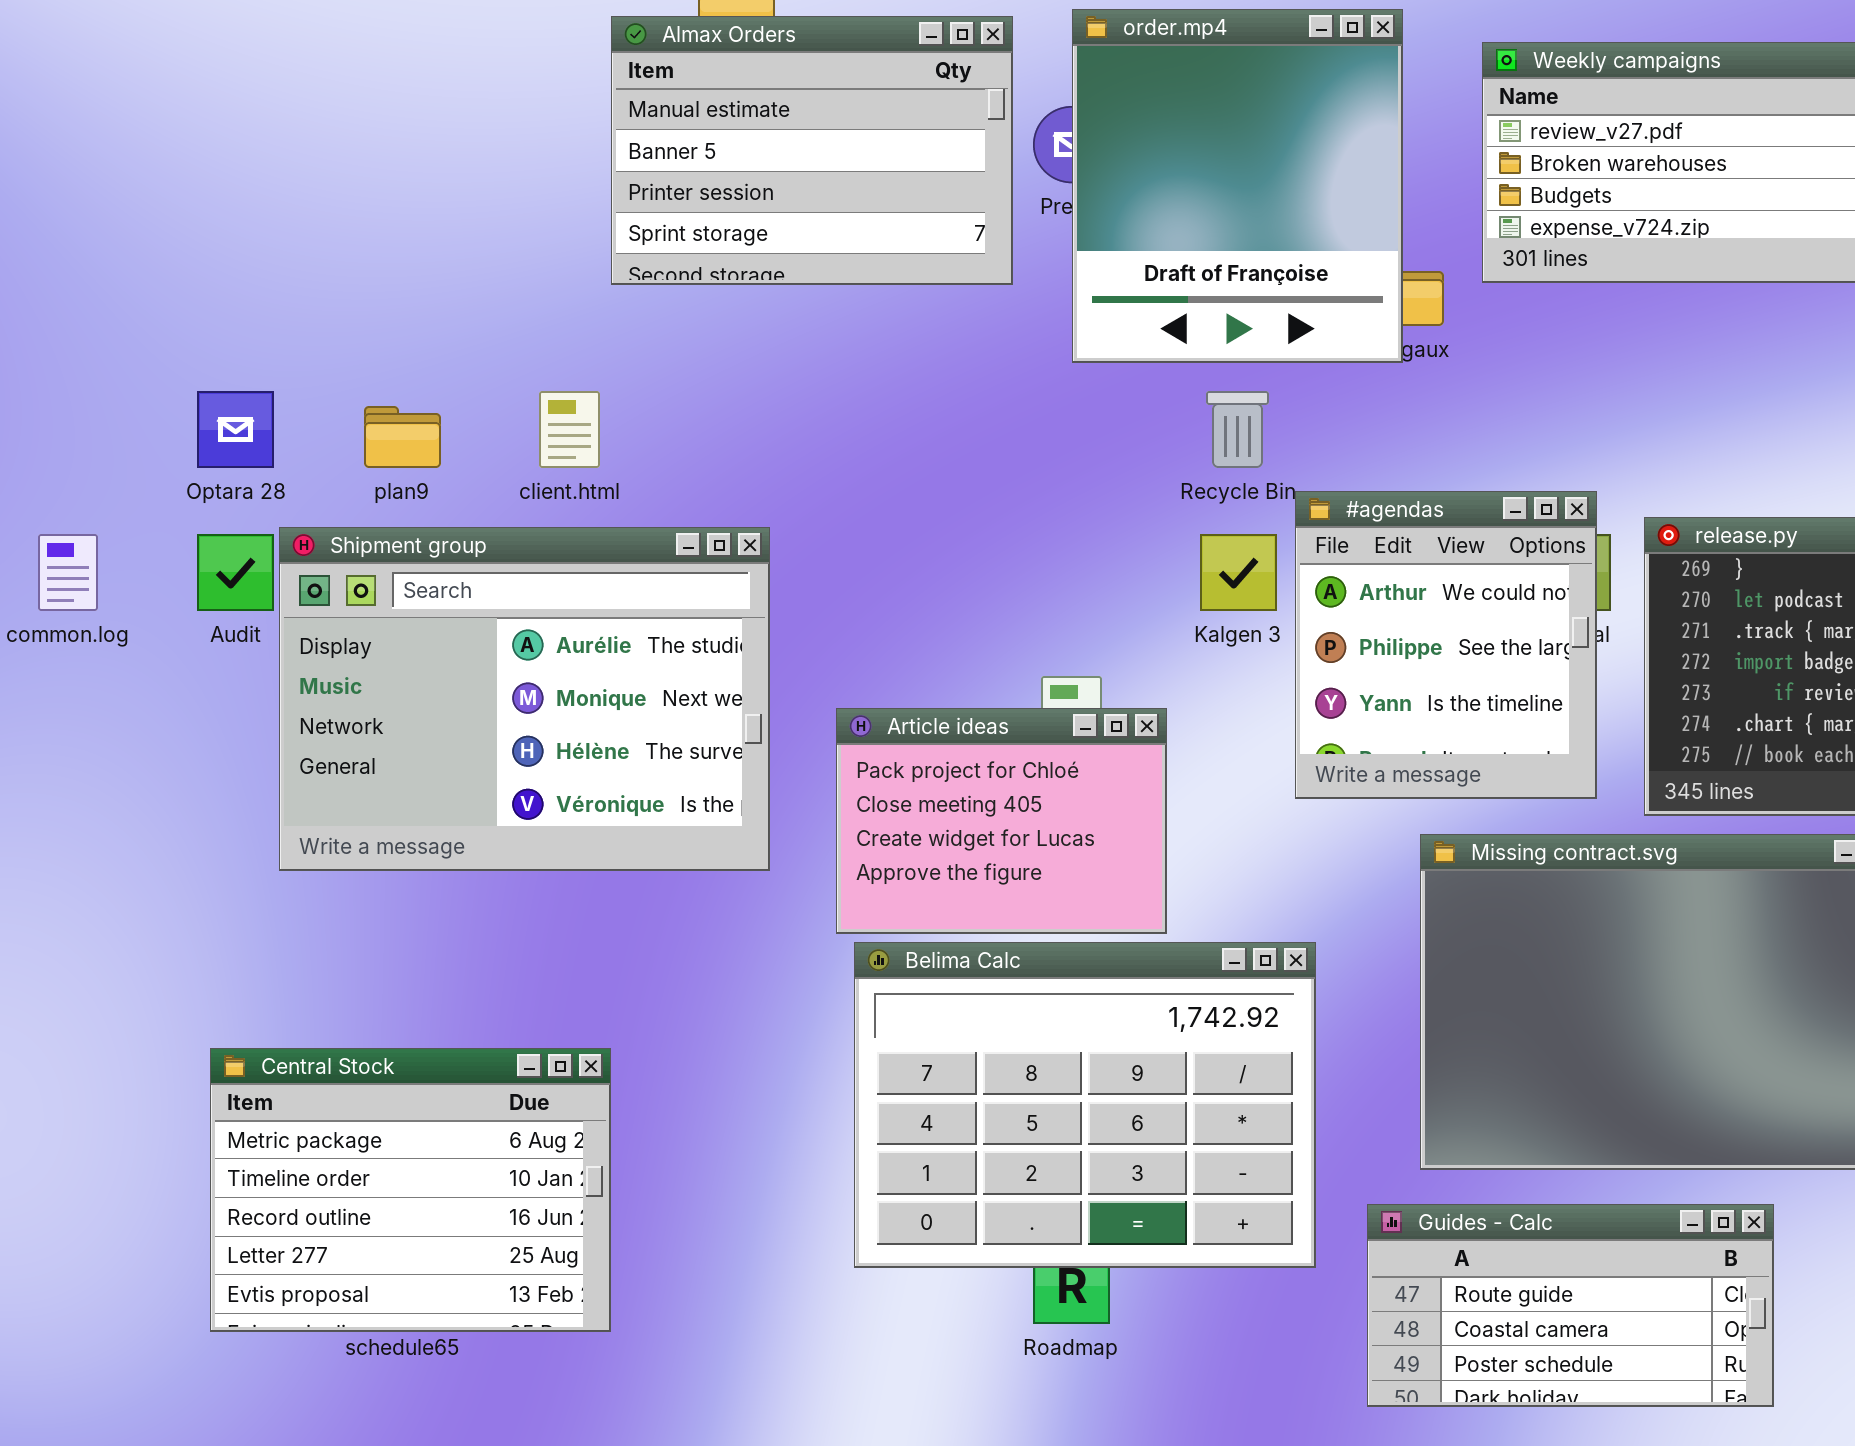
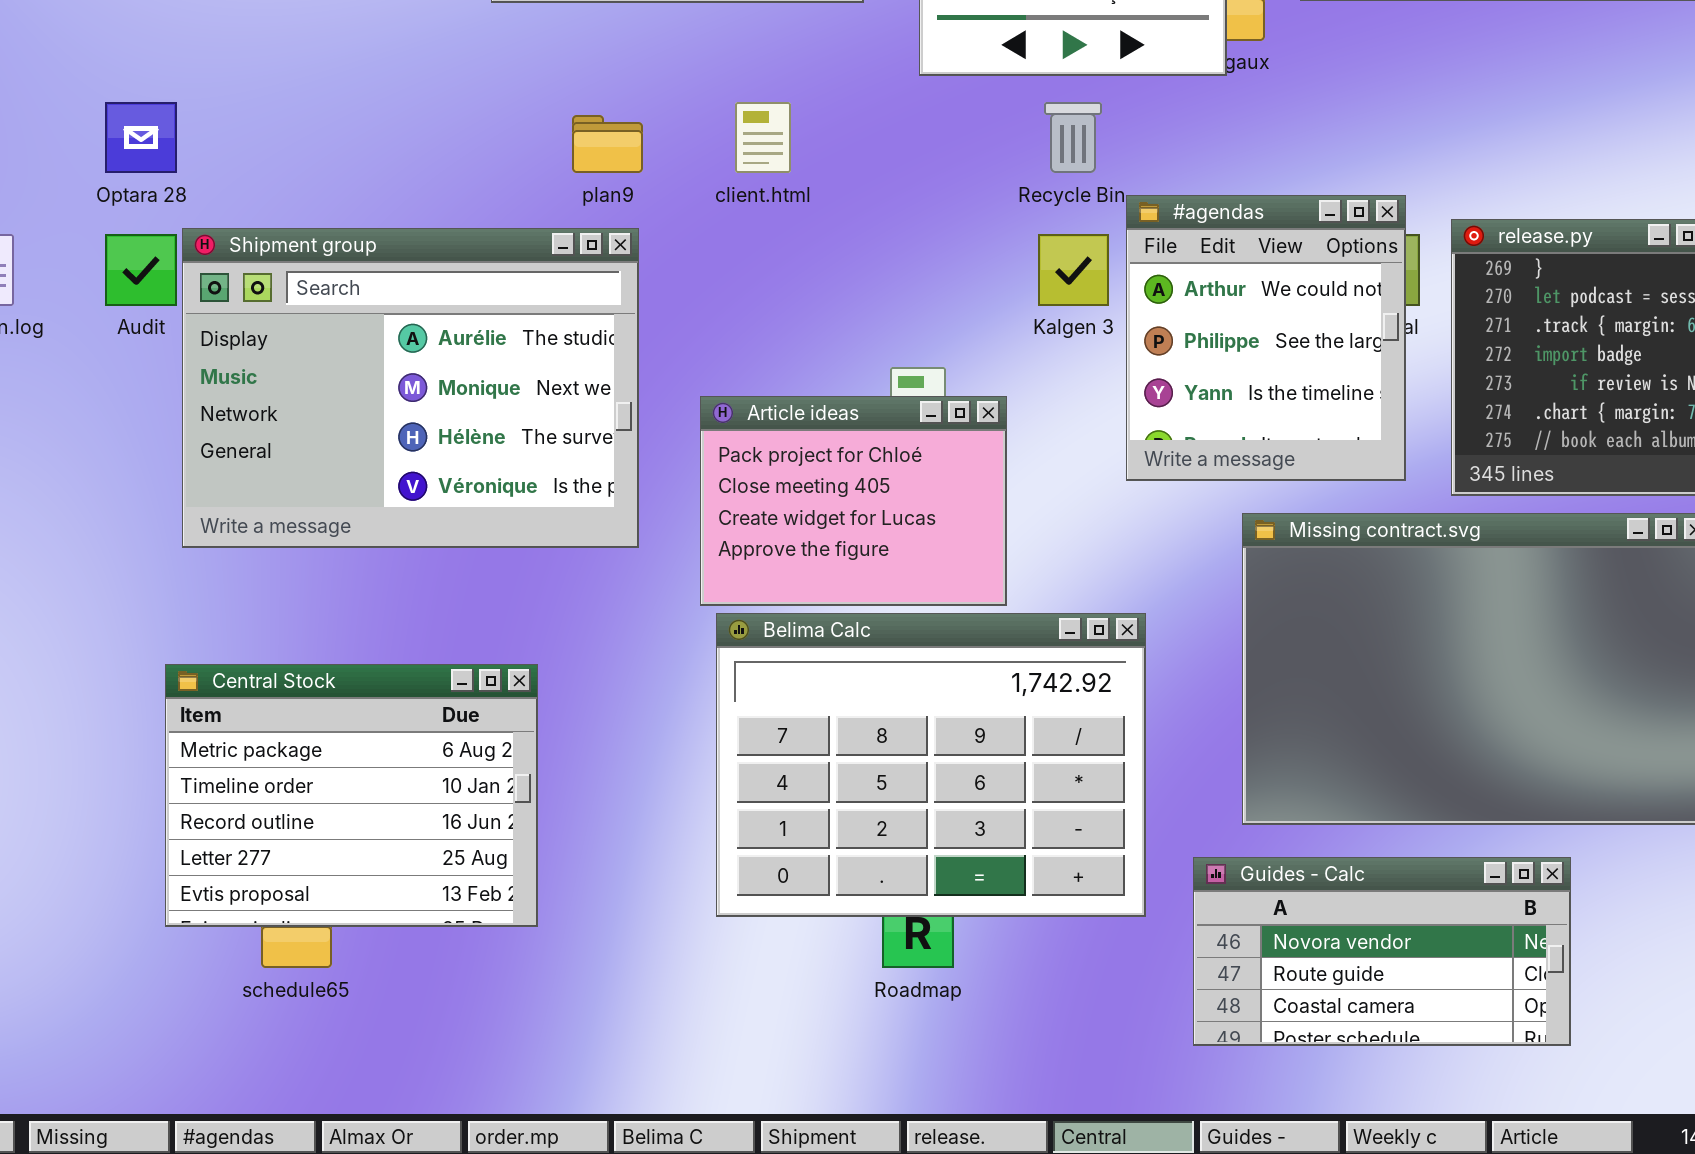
client.html: [539,391,600,468] -> [735,102,791,173], moved
plan9: [364,406,441,468] -> [572,115,643,173], moved
Central Stock: [210,1048,611,1332] -> [165,664,538,927], moved
Guides - Calc: [1367,1204,1774,1407] -> [1193,857,1571,1046], scrolled up 1 row

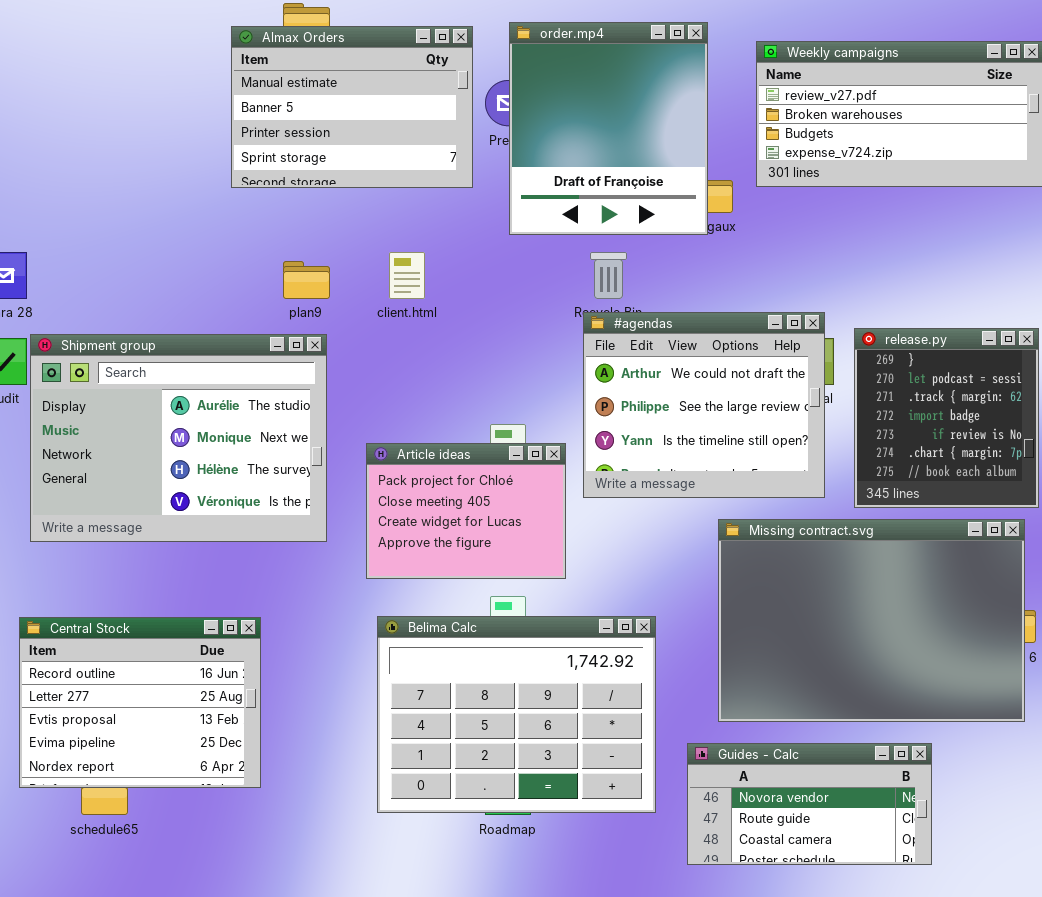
#agendas: [1126,195,1406,481] -> [583,312,825,498], resized
Belima Calc: [716,613,1146,917] -> [377,616,656,813], moved
Central Stock: [165,664,538,927] -> [19,617,261,788], scrolled down 2 rows

